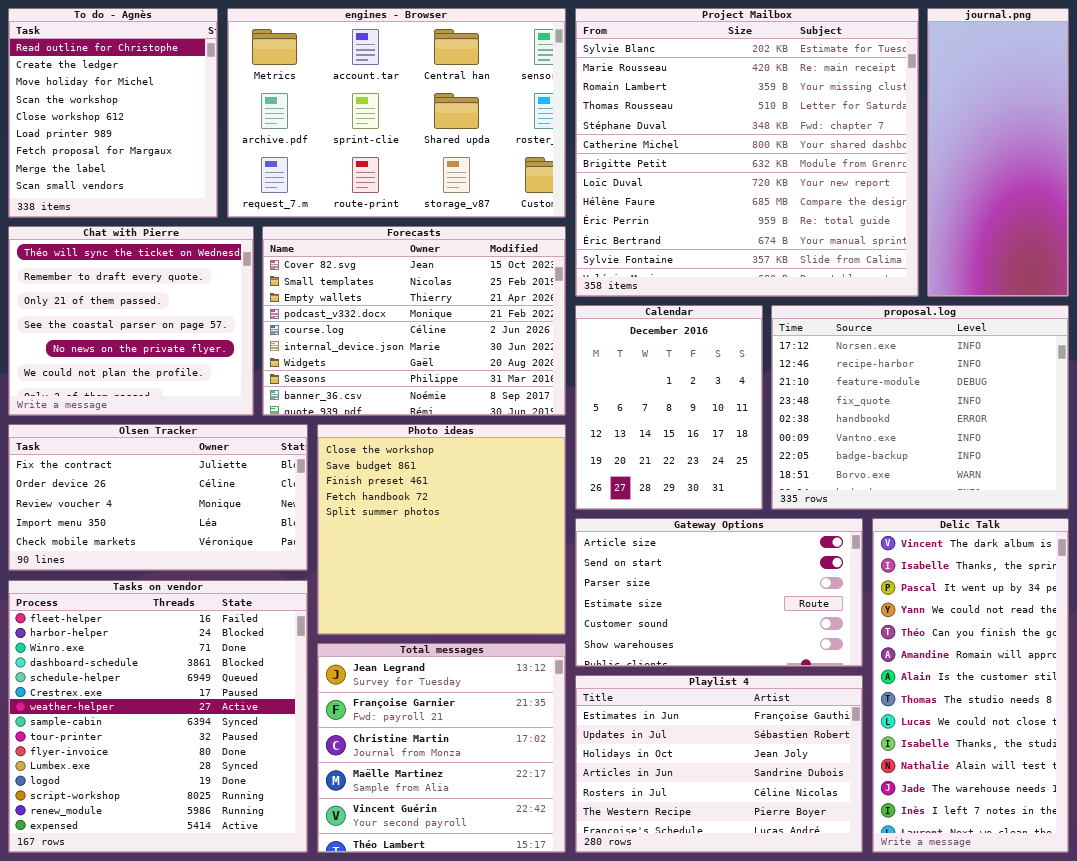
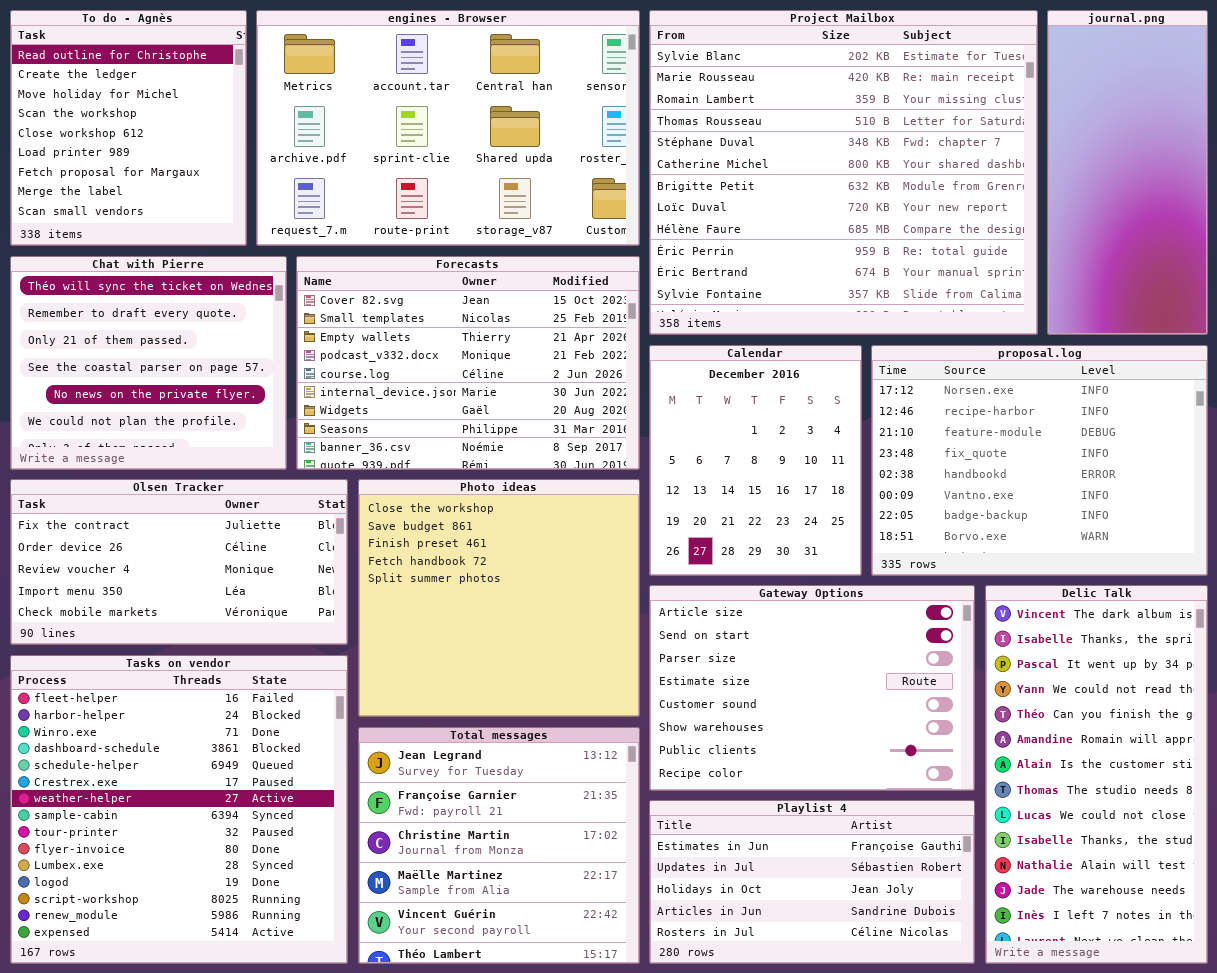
Gateway Options: [575,518,863,667] -> [649,585,975,791], resized
Playlist 4: [575,675,863,853] -> [649,800,975,964], resized

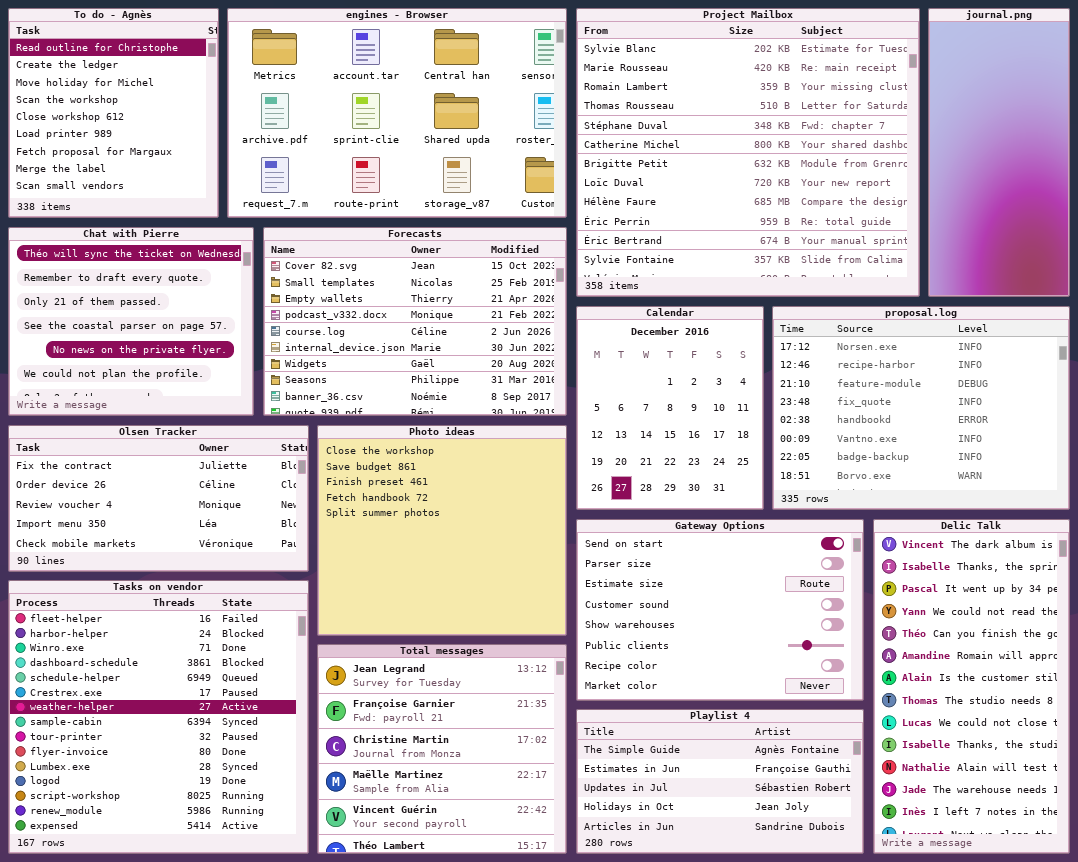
Gateway Options: [649,585,975,791] -> [576,519,864,701], scrolled down 1 row
Playlist 4: [649,800,975,964] -> [576,709,864,854], scrolled up 1 row

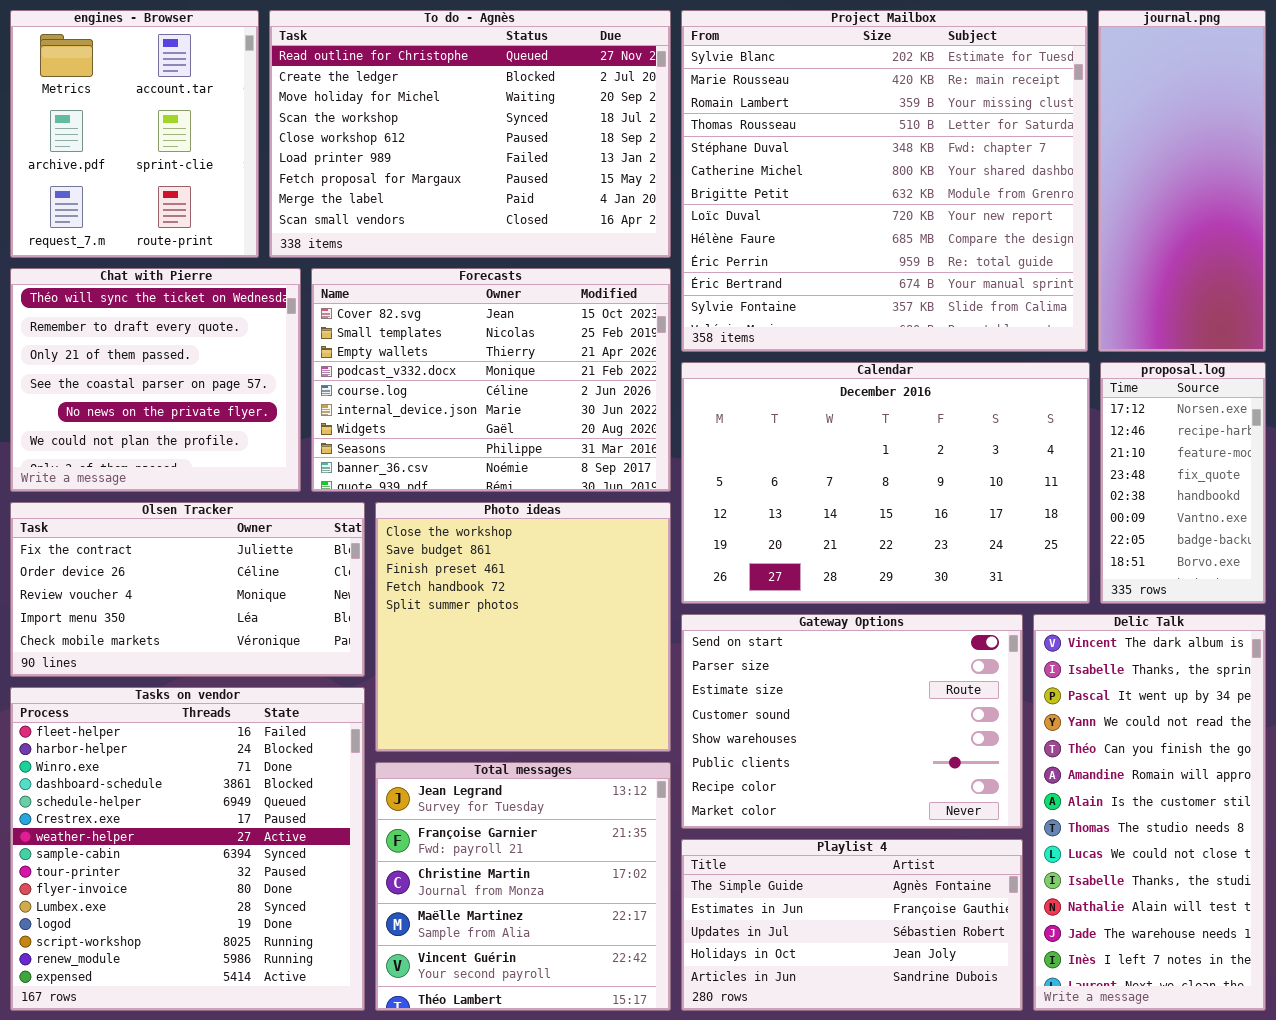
To do - Agnès: [8,8,219,218] -> [269,10,671,258], moved, resized
engines - Browser: [227,8,567,218] -> [10,10,259,258], moved, resized
Calendar: [576,306,764,510] -> [681,362,1090,604], resized
proposal.log: [772,306,1070,510] -> [1100,362,1266,604], resized

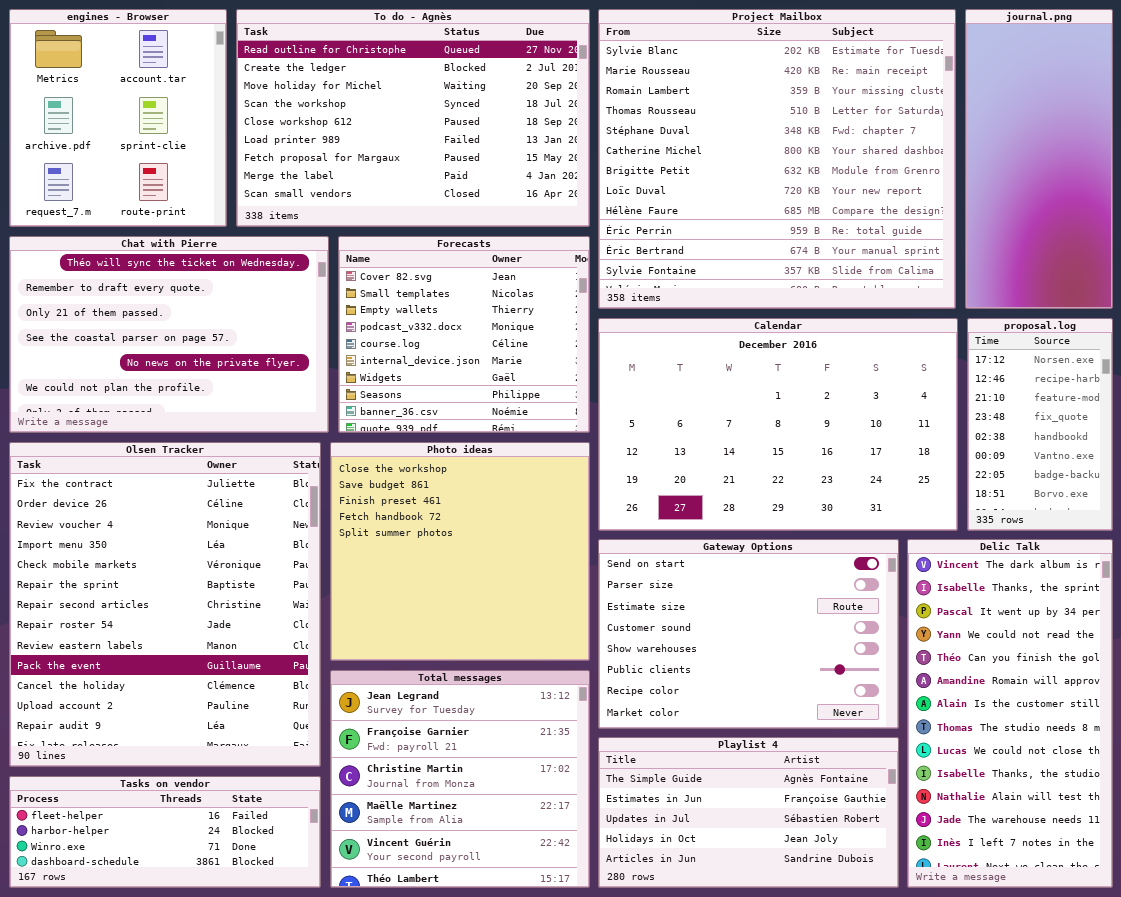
Chat with Pierre: [10,268,301,492] -> [9,236,329,433], resized
Forecasts: [311,268,671,492] -> [338,236,590,433], resized
Olsen Tracker: [10,502,365,677] -> [9,442,321,767], resized
Tasks on vendor: [10,687,365,1011] -> [9,776,321,888], resized

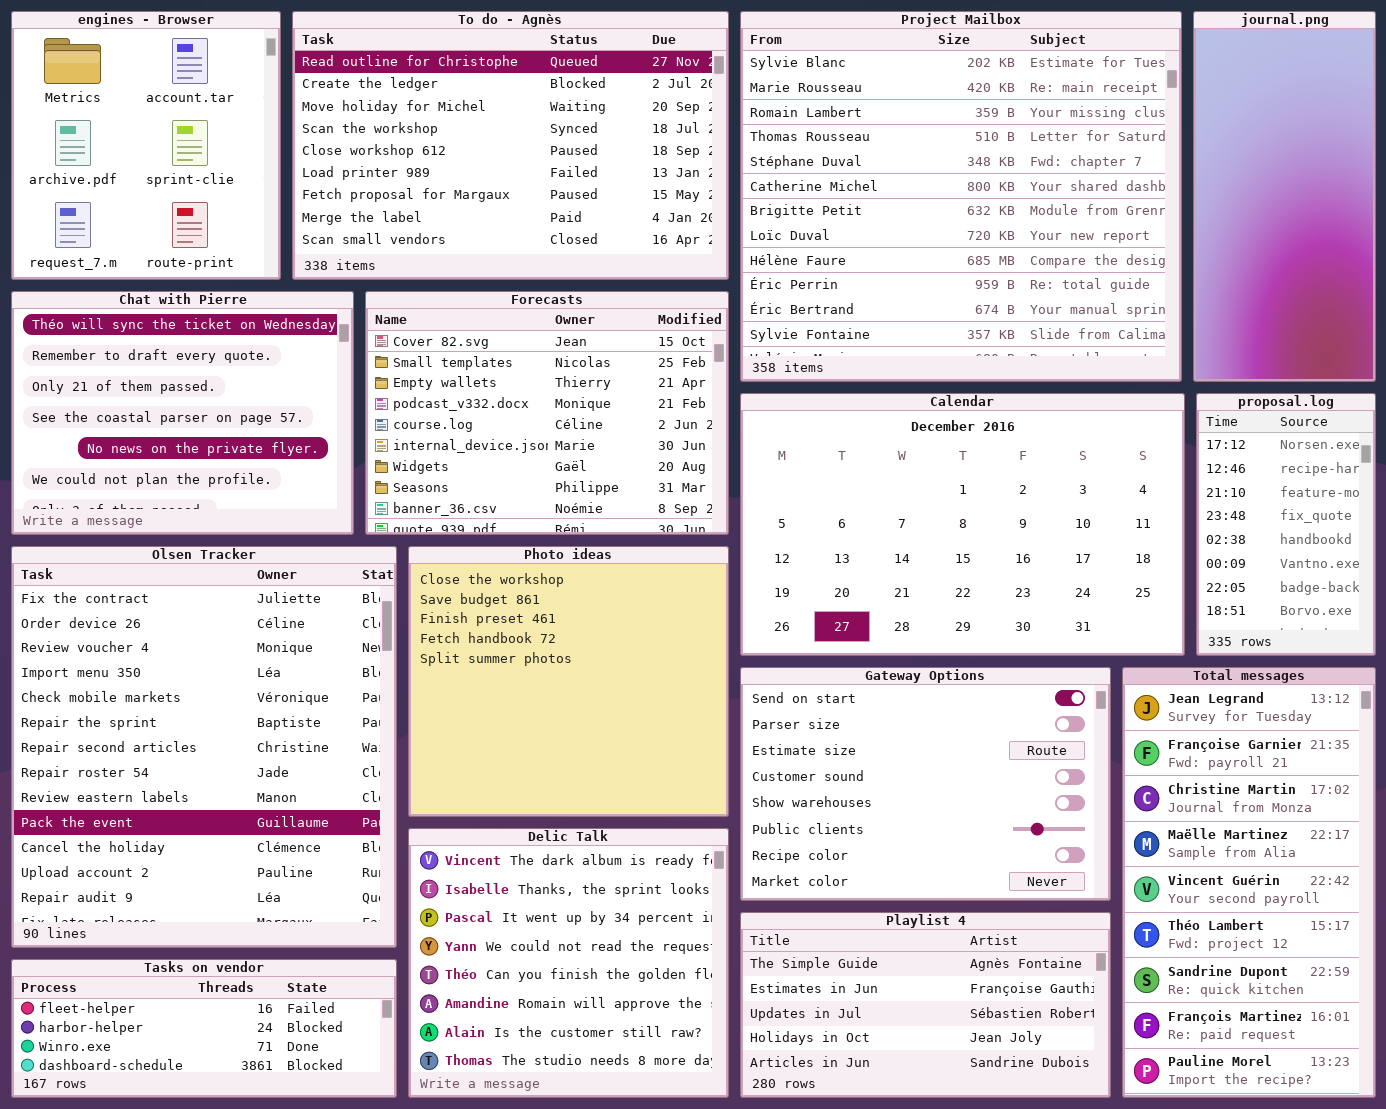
Chat with Pierre: [9,236,329,433] -> [11,291,354,535], resized
Forecasts: [338,236,590,433] -> [365,291,729,535], resized
Delic Talk: [907,539,1113,888] -> [408,828,729,1098], moved, resized
Total messages: [330,670,590,888] -> [1122,667,1376,1098], moved, resized

